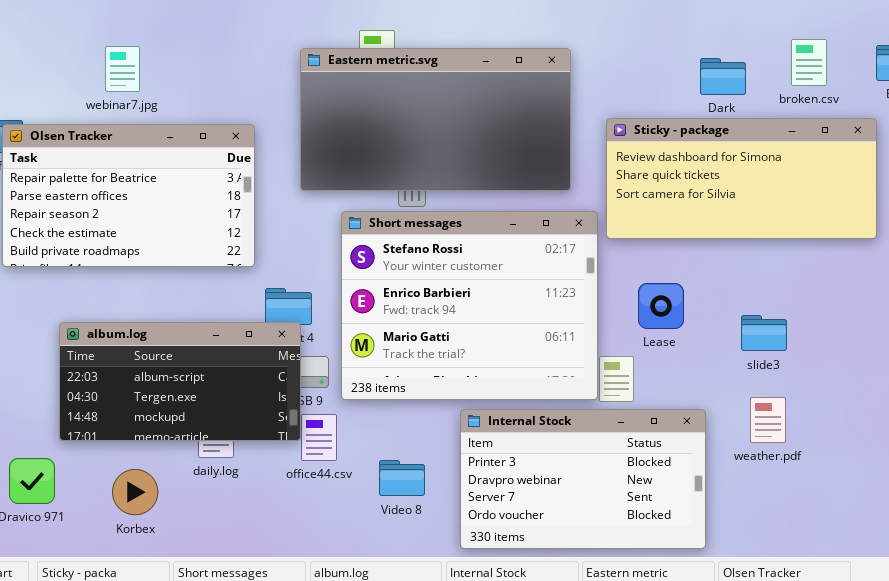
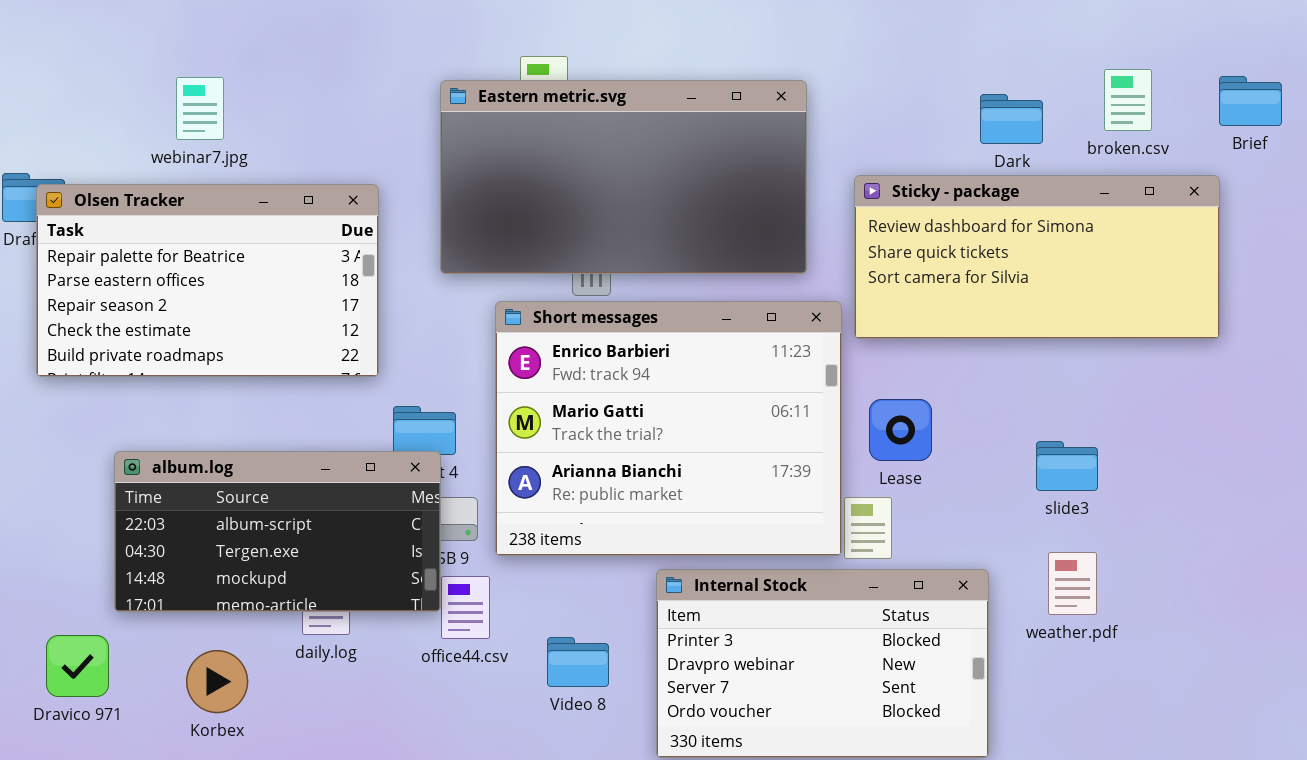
Short messages: [341,211,598,400] -> [495,301,842,556], scrolled down 1 row
Lease: [638,283,684,329] -> [869,399,932,461], moved

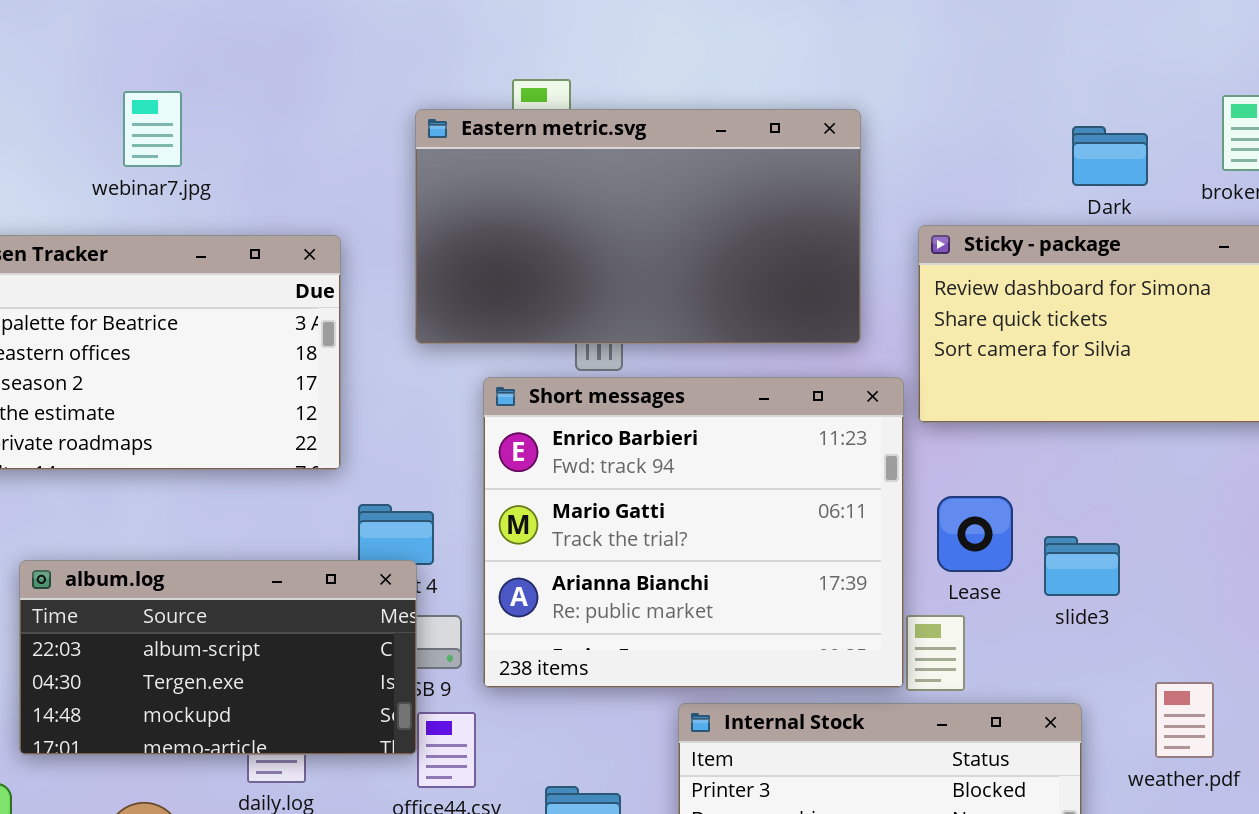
webinar7.jpg: [176,77,224,140] -> [123,91,182,167], moved
slide3: [1036,441,1098,491] -> [1044,536,1120,596], moved

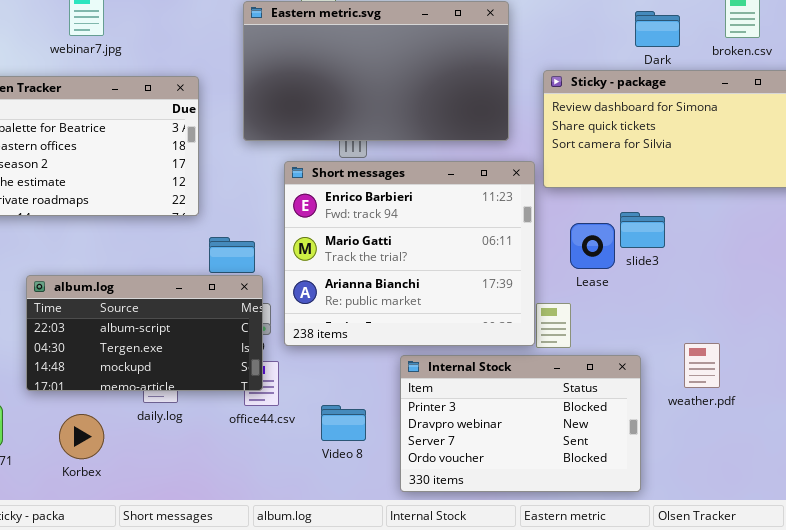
Lease: [937,496,1013,572] -> [570,223,615,269], moved
slide3: [1044,536,1120,596] -> [620,212,665,248], moved
album.log: [19,560,417,755] -> [26,275,263,391], moved

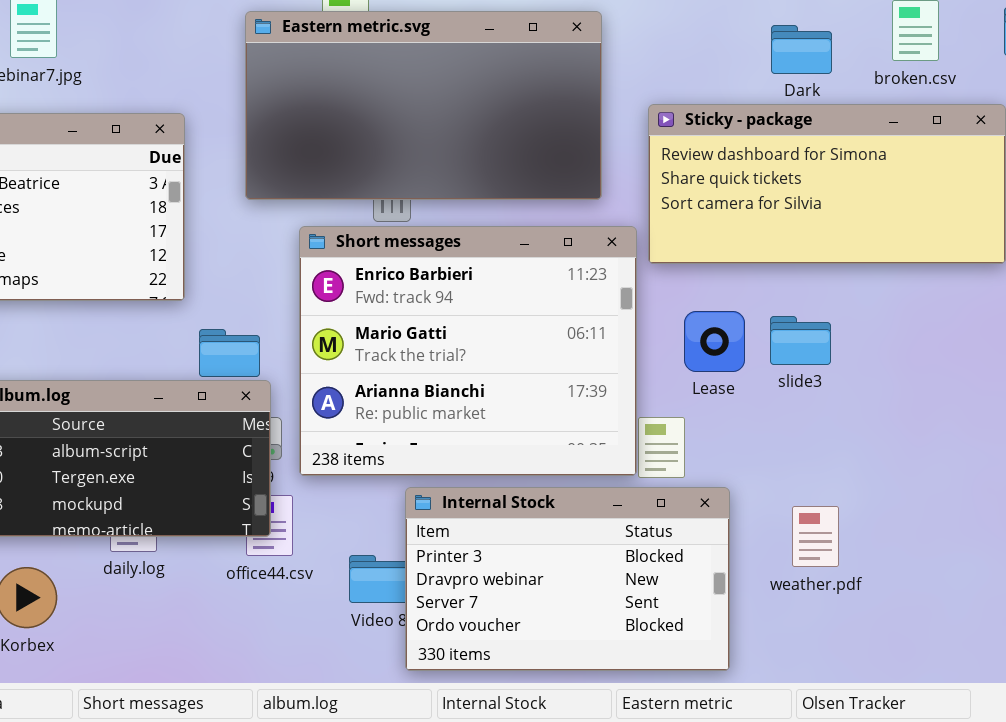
slide3: [620,212,665,248] -> [770,316,831,365], moved
weather.pdf: [684,343,720,388] -> [792,506,839,567], moved
Internal Stock: [400,355,641,492] -> [405,487,730,671], moved

